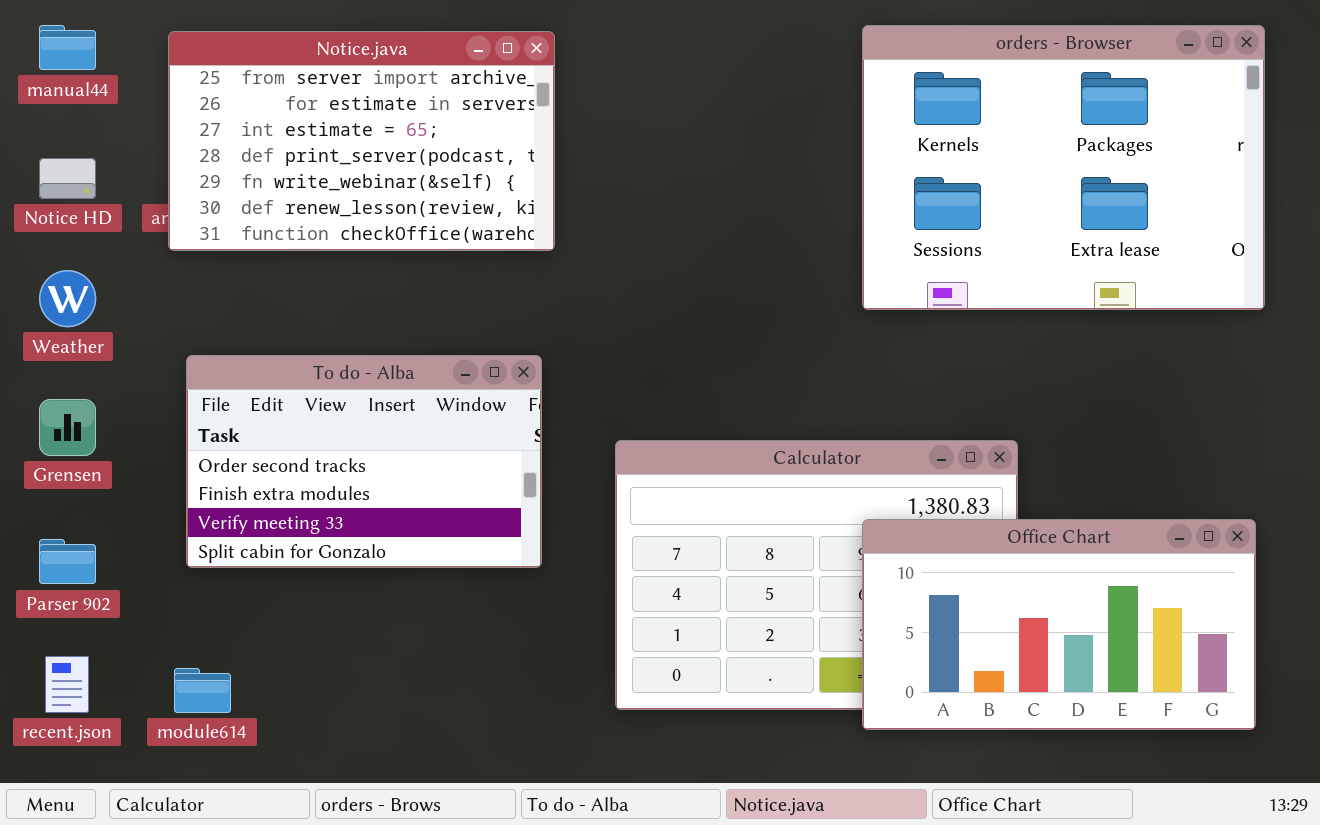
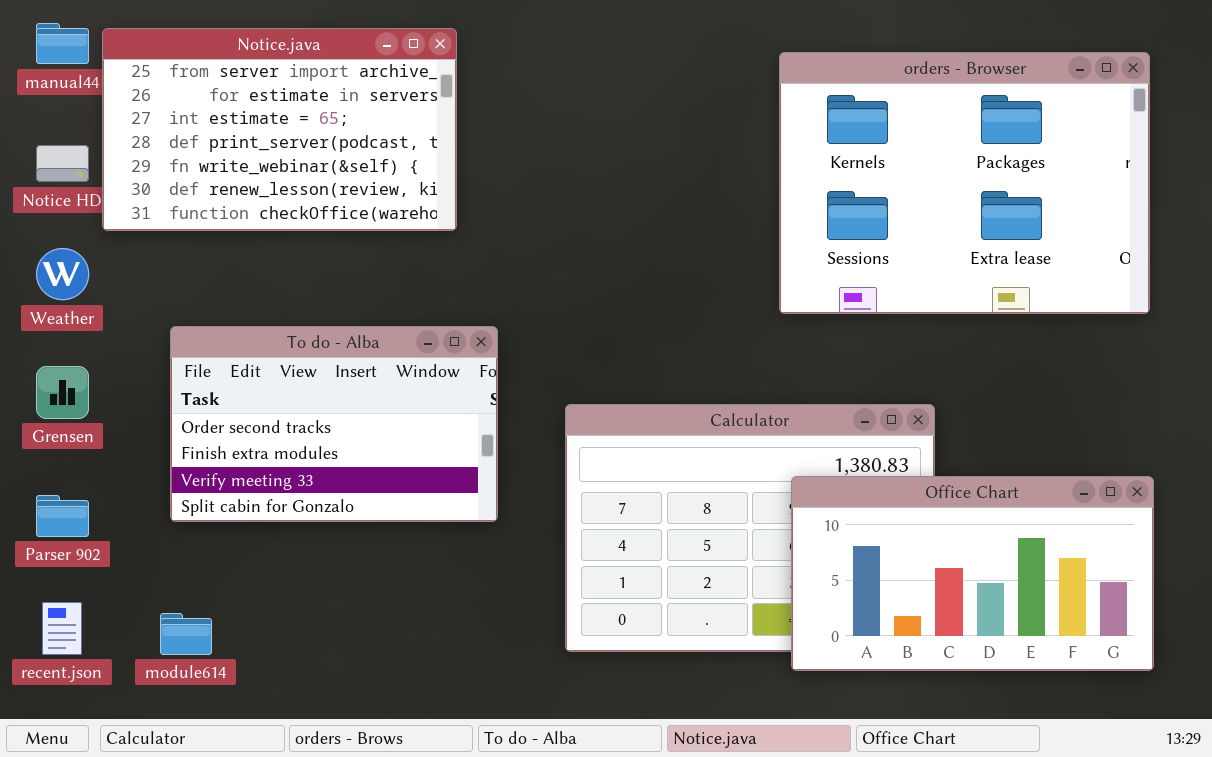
orders - Browser: [862,25,1265,310] -> [779,52,1150,314], moved
Notice.java: [168,31,555,251] -> [102,28,457,231], moved

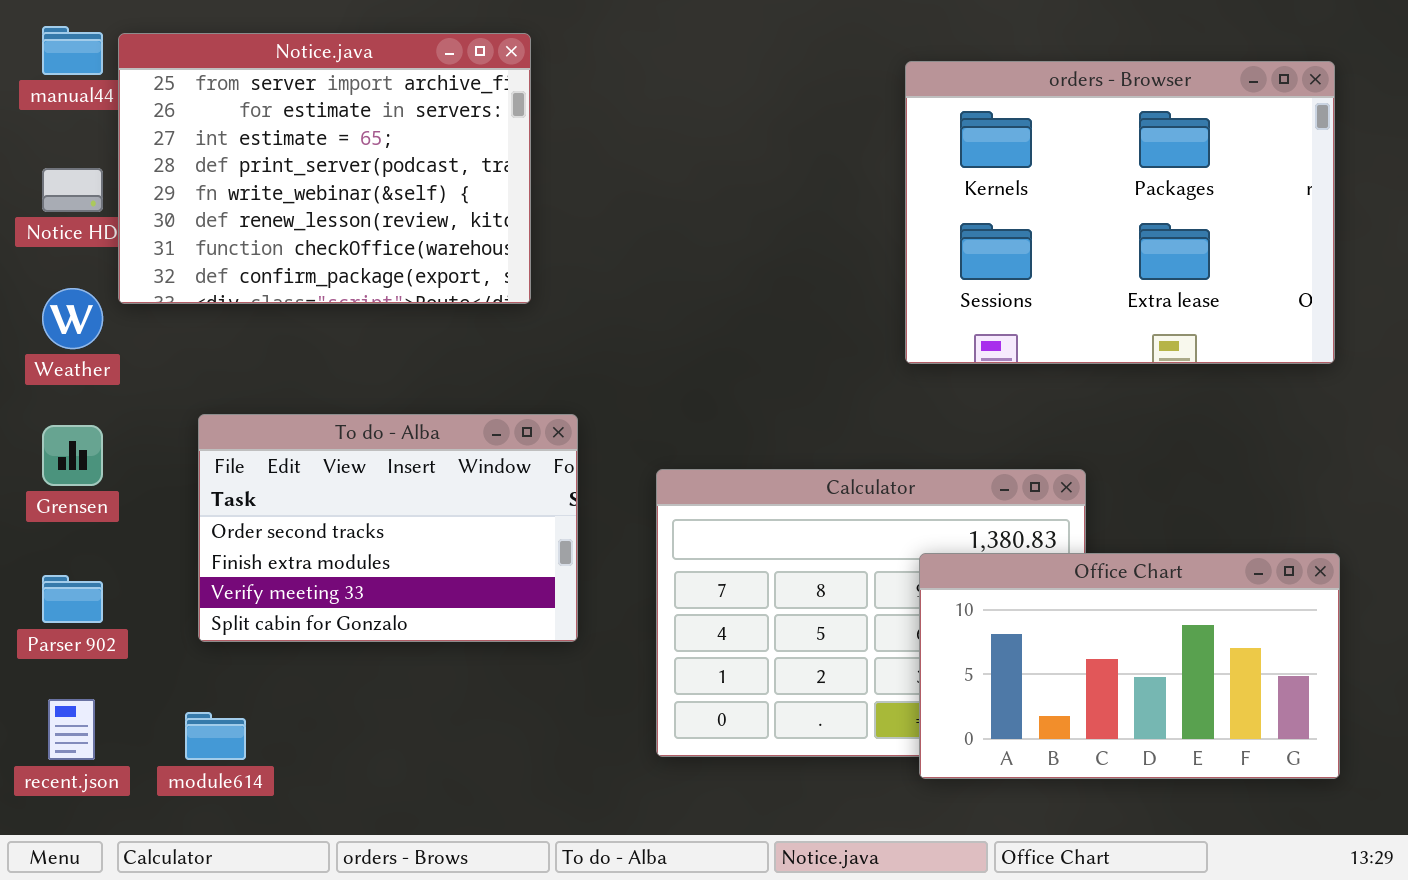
Notice.java: [102,28,457,231] -> [118,33,531,304], resized
To do - Alba: [170,326,498,522] -> [198,414,578,642], moved

